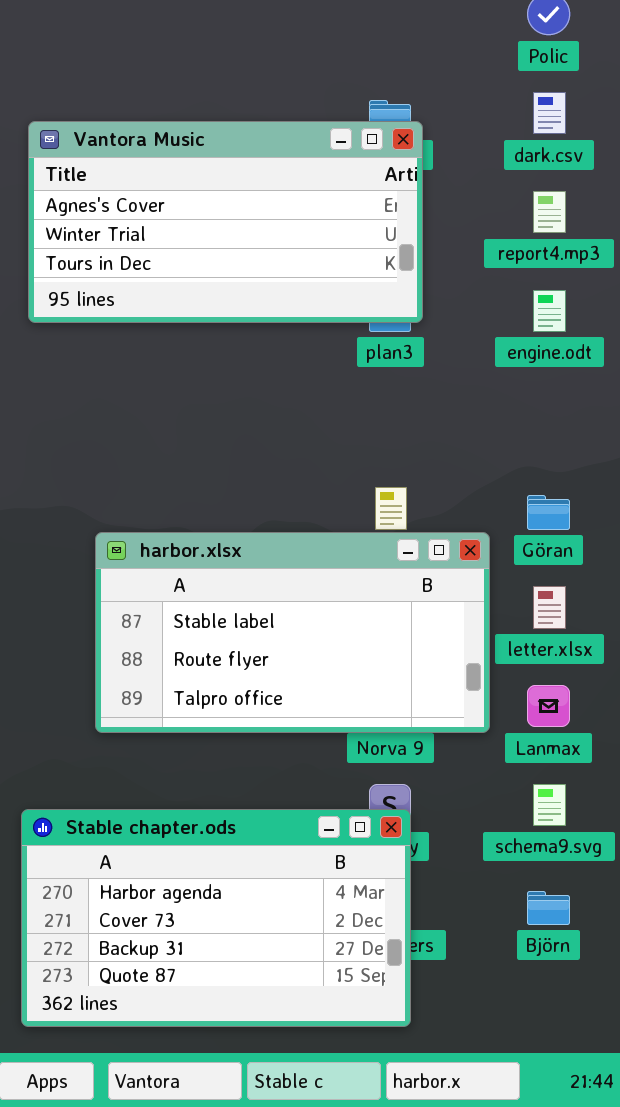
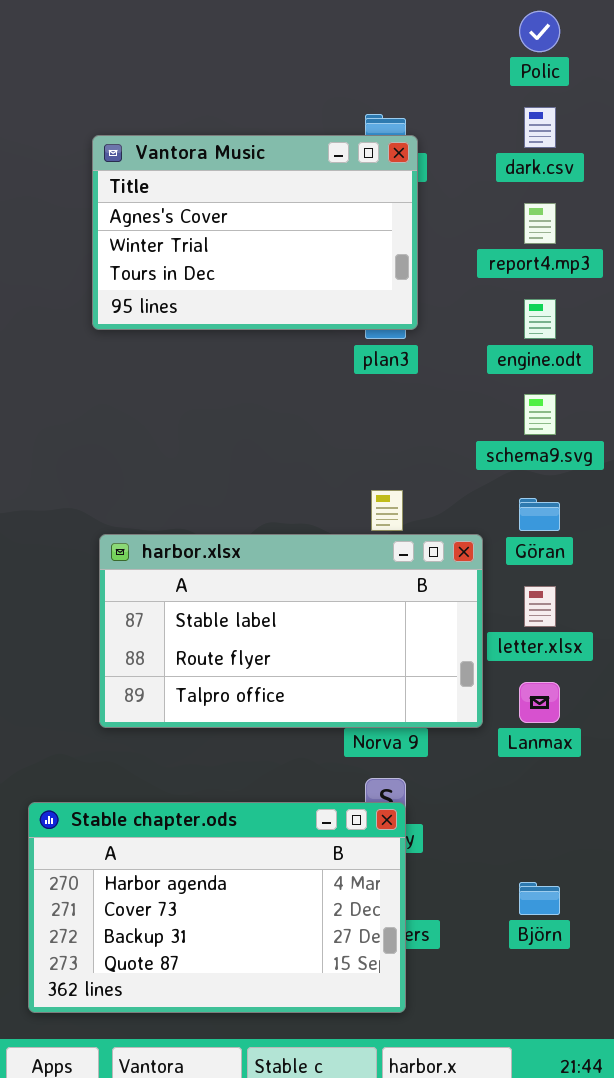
Vantora Music: [28,121,423,323] -> [92,135,418,330], resized
schema9.svg: [533,784,566,826] -> [524,394,556,435], moved

